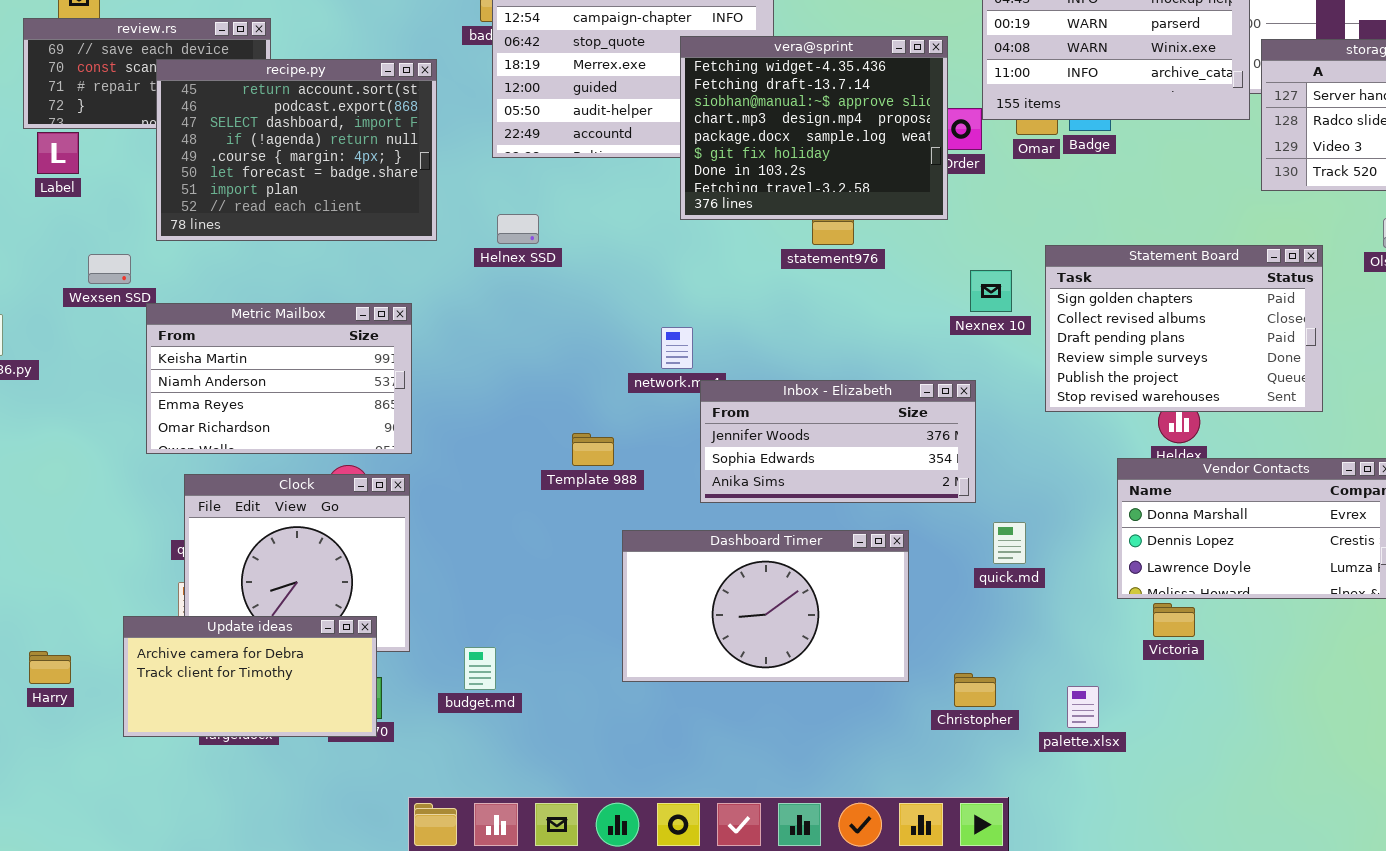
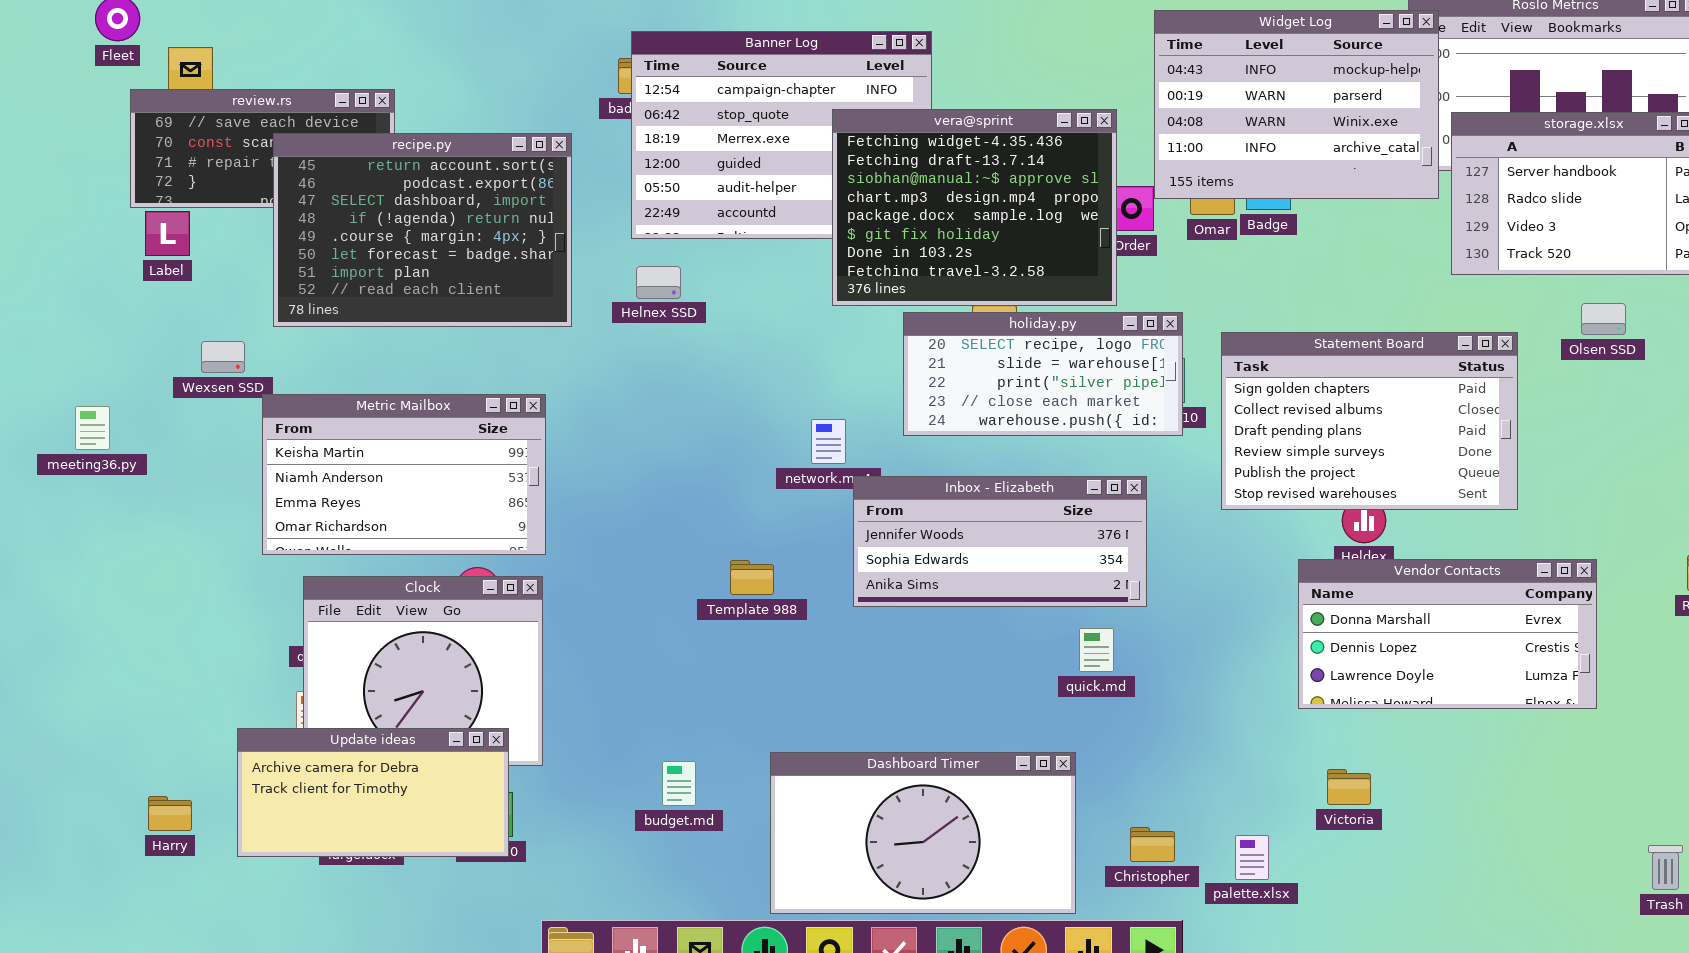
Helnex SSD: [497,214,539,244] -> [636,266,681,299], moved
holiday.py: none -> [903,312,1183,436], opened
Template 988: [572,433,614,466] -> [730,560,774,595], moved
quick.md: [993,522,1026,564] -> [1079,628,1114,672], moved
Dashboard Timer: [622,530,909,682] -> [770,752,1076,914], moved
Victoria: [1153,603,1195,637] -> [1327,769,1371,805], moved
budget.md: [464,647,496,690] -> [662,761,696,806], moved
Harry: [29,651,71,684] -> [148,796,192,831], moved
Christopher: [954,673,996,707] -> [1130,827,1175,862], moved
palette.xlsx: [1067,686,1099,728] -> [1235,835,1269,880], moved

